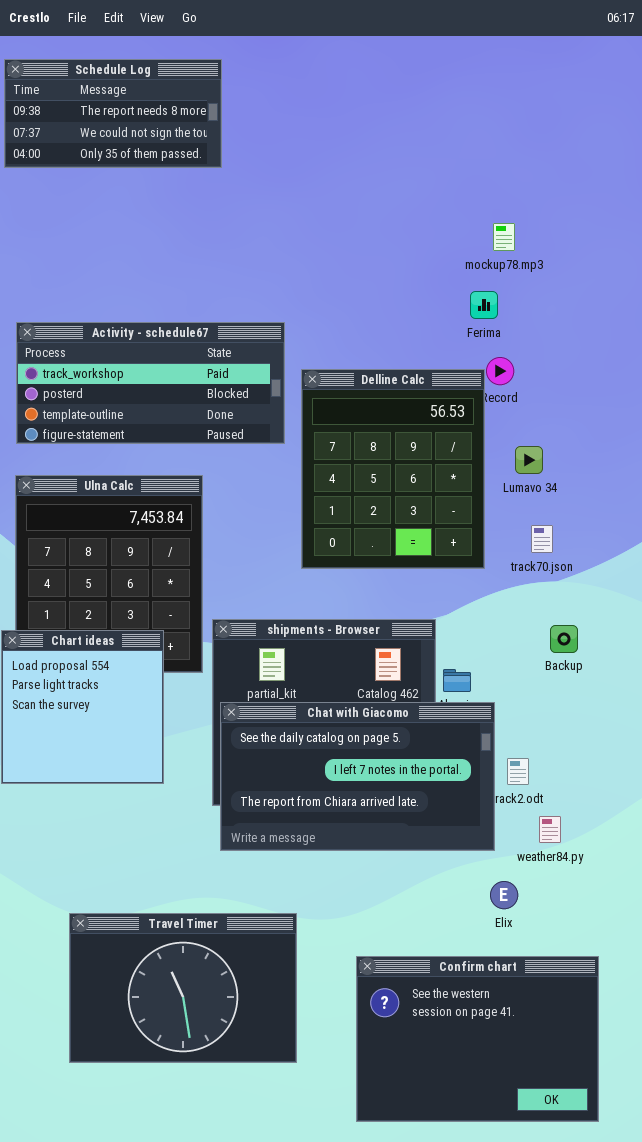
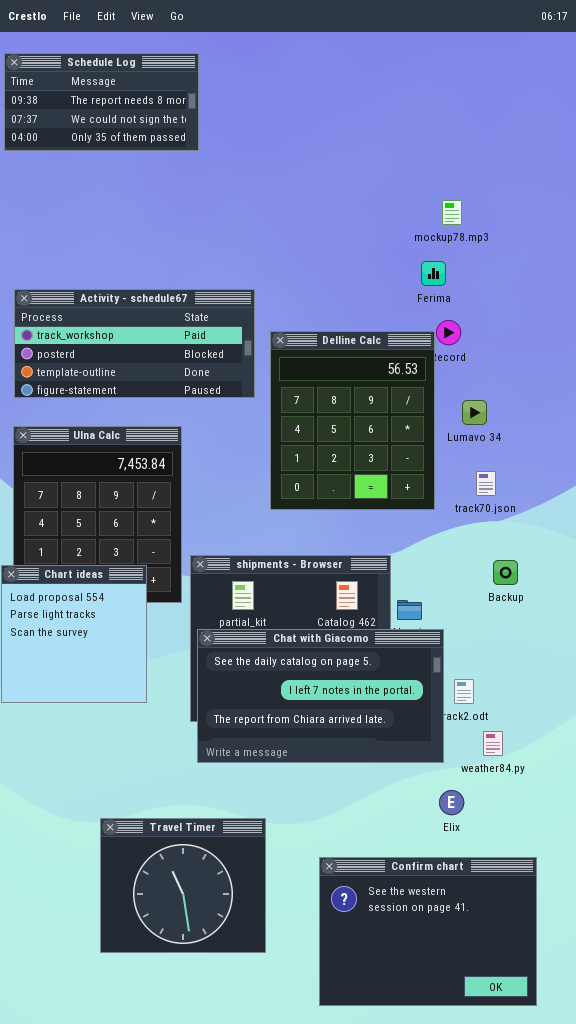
Travel Timer: [69,913,297,1063] -> [100,818,266,953], resized

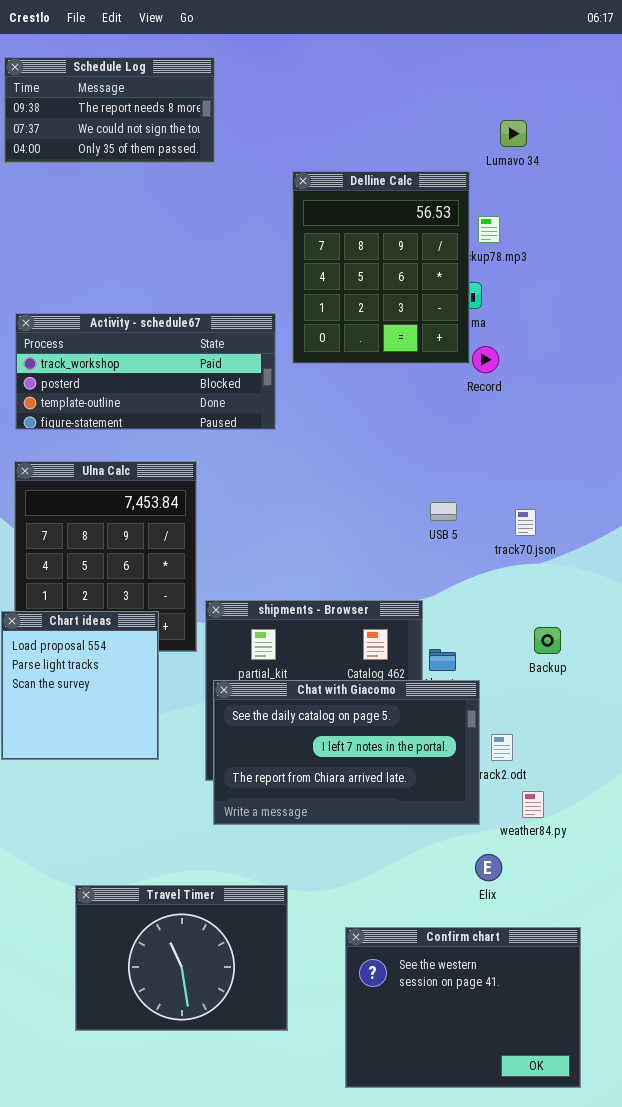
Delline Calc: [270,331,435,510] -> [292,171,470,364], moved
Lumavo 34: [462,400,487,425] -> [500,120,527,147], moved
Backup: [493,560,518,585] -> [534,627,561,654], moved
Travel Timer: [100,818,266,953] -> [75,885,288,1031], resized

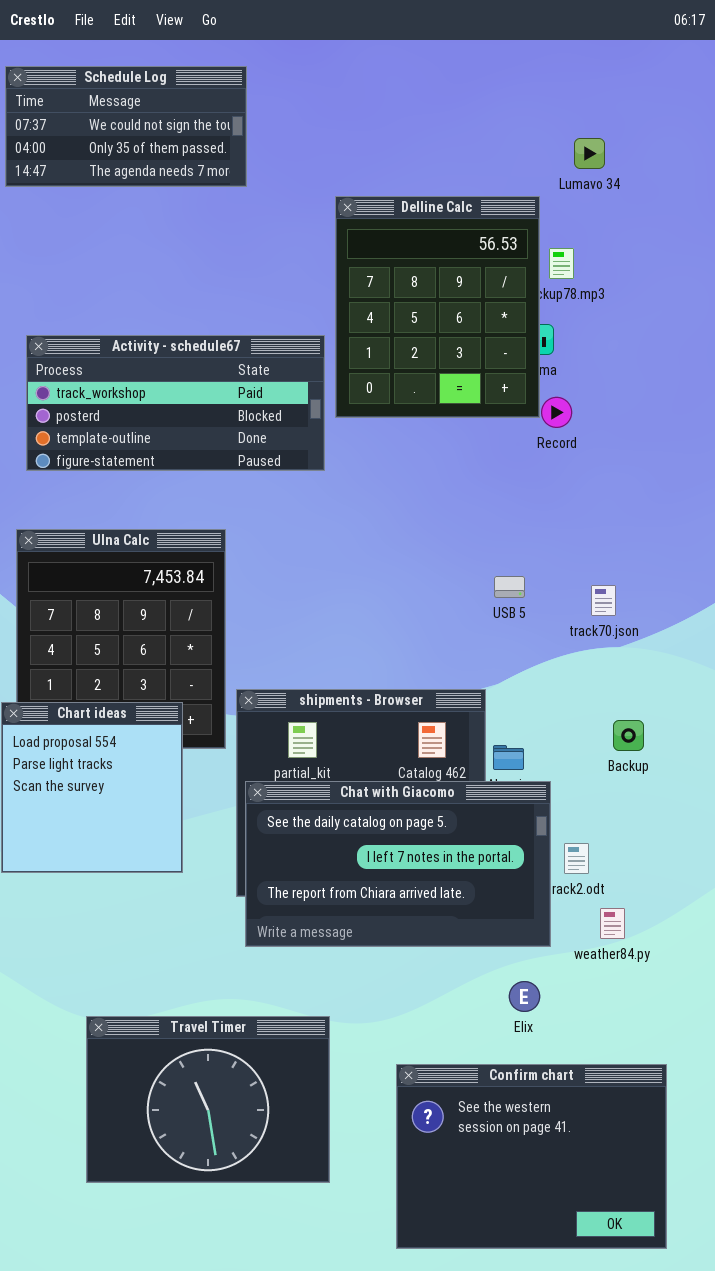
Schedule Log: [4,57,215,163] -> [5,66,247,187], scrolled down 1 row
Activity - schedule67: [15,313,276,430] -> [26,335,325,471], moved
Elix: [475,854,502,881] -> [509,981,540,1012], moved

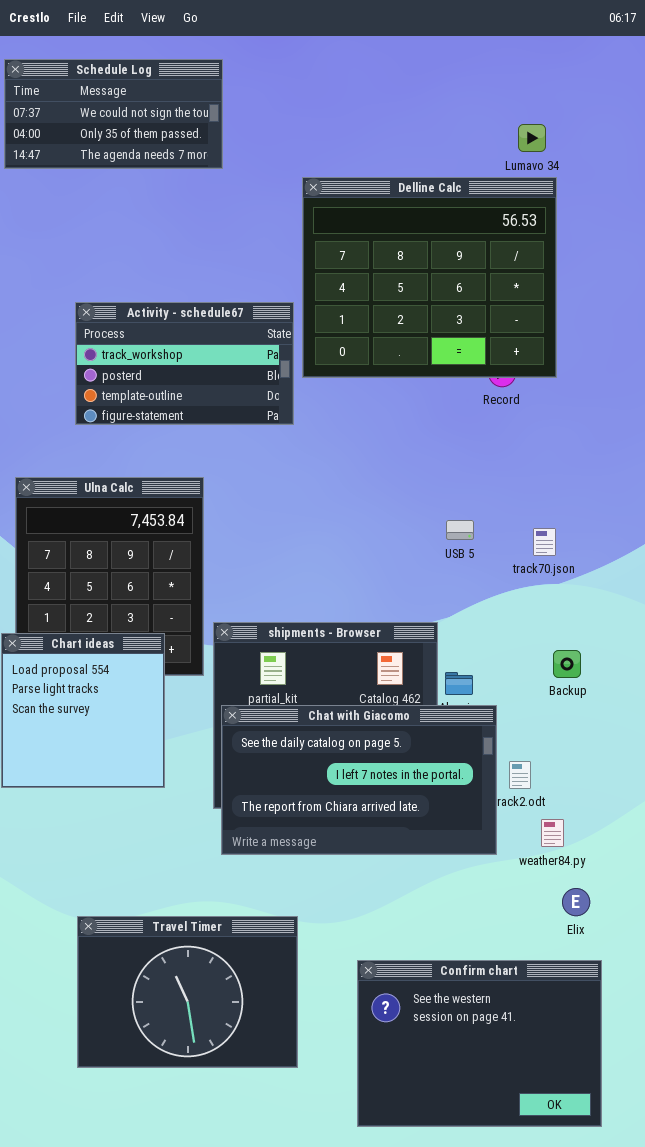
Delline Calc: [335,196,540,418] -> [302,177,557,378], resized
Activity - schedule67: [26,335,325,471] -> [75,302,294,425], resized
Elix: [509,981,540,1012] -> [562,888,590,916], moved

